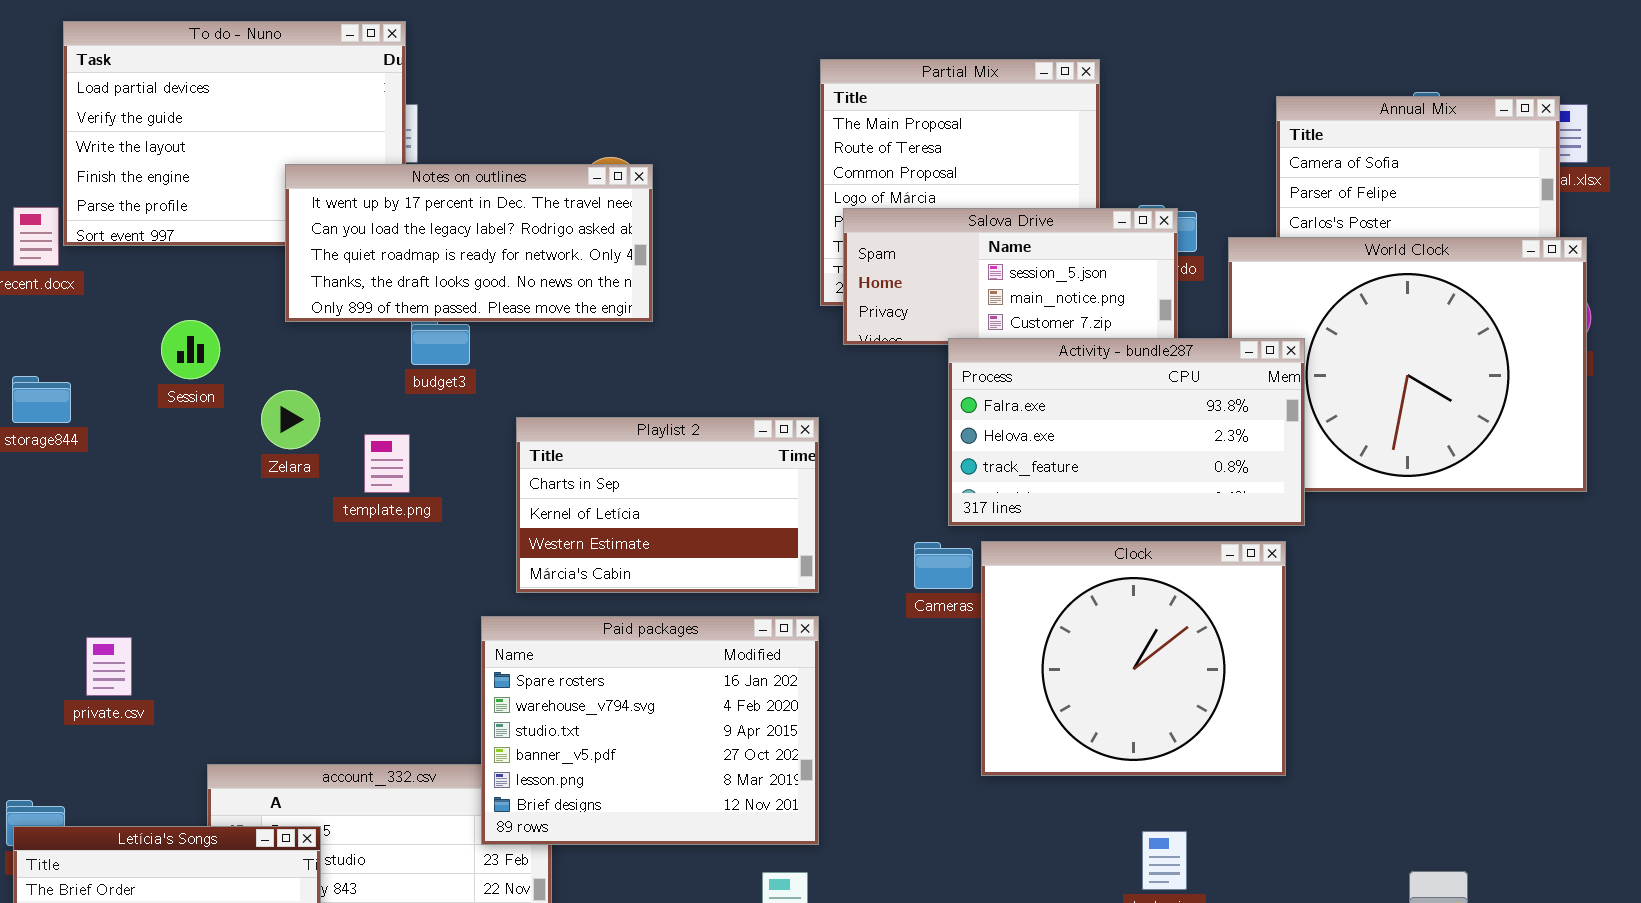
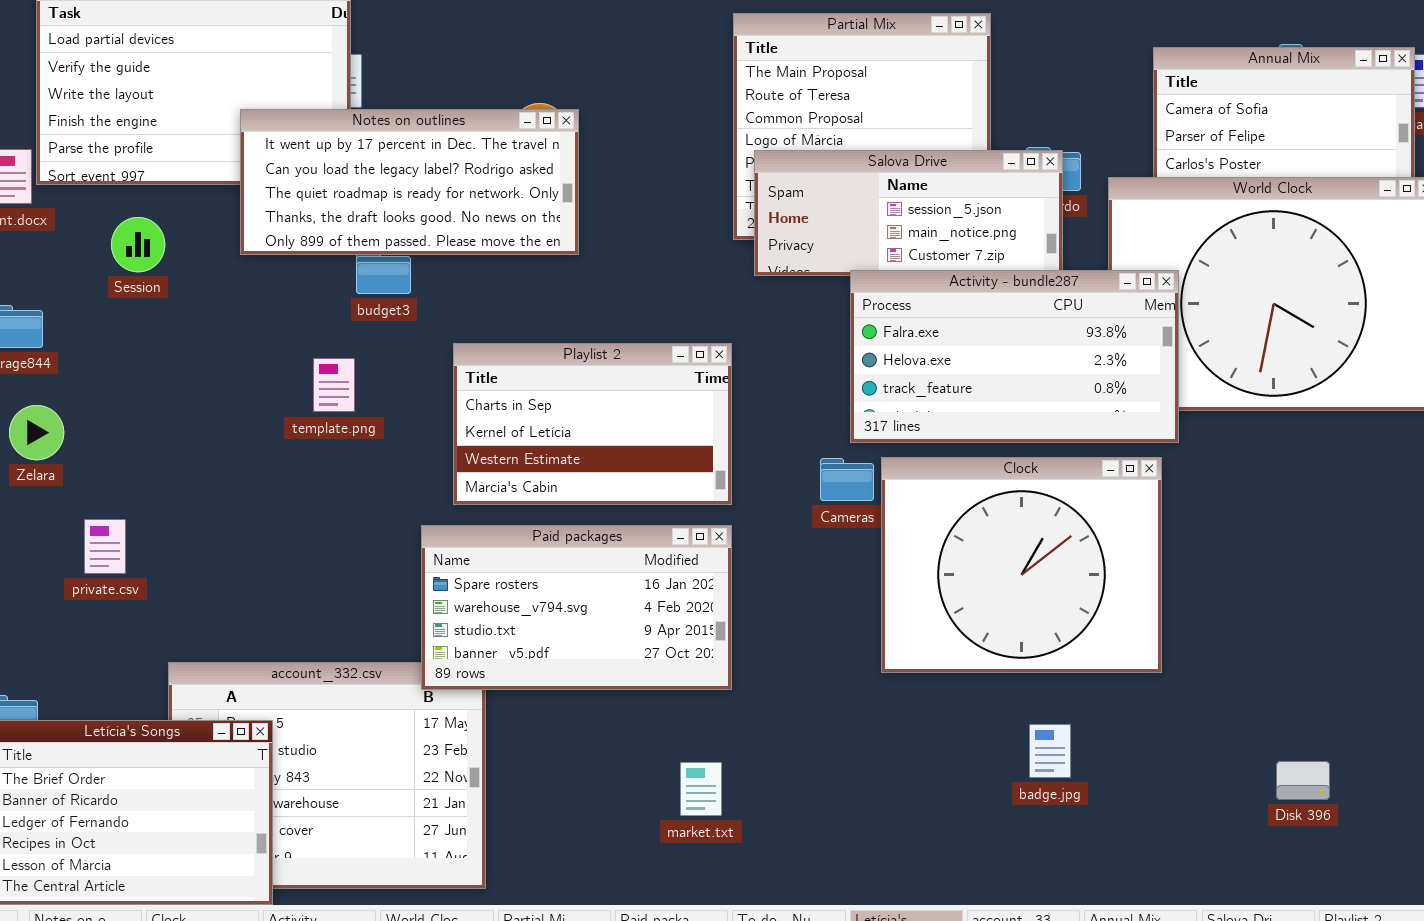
Session: [161,320,220,379] -> [111,217,165,272], moved
Zelara: [261,390,320,449] -> [9,405,64,460], moved
Paid packages: [481,616,819,845] -> [421,525,732,690], resized
private.csv: [86,637,132,696] -> [84,519,126,574], moved

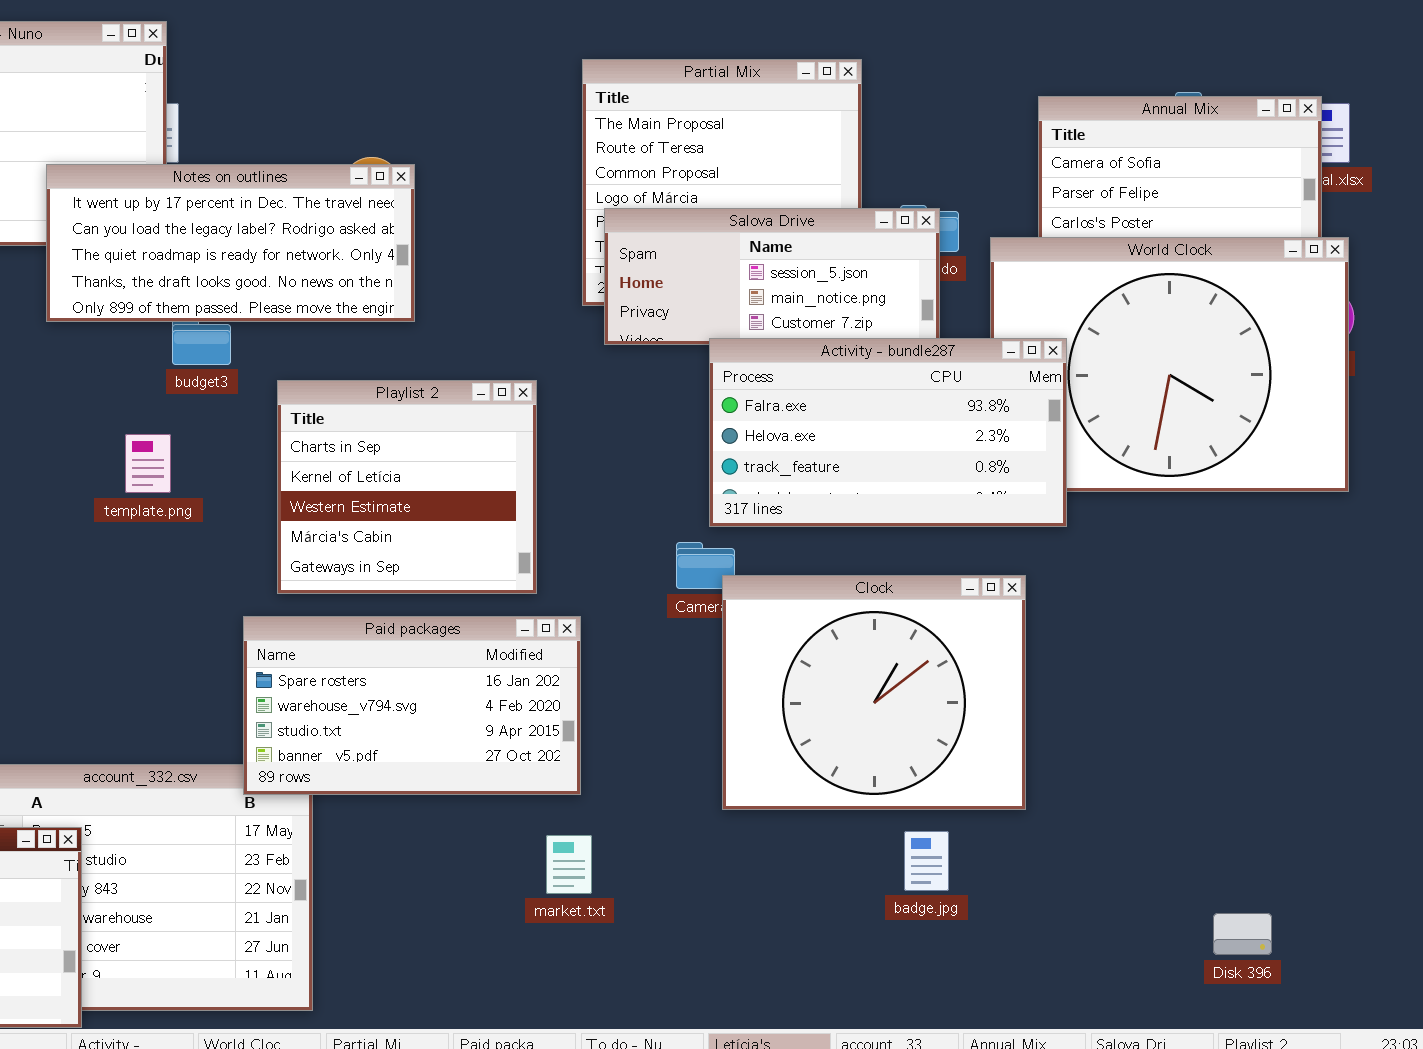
Playlist 2: [453,343,732,505] -> [277,380,537,594], resized
Clock: [881,457,1162,673] -> [722,575,1026,810], moved
Disk 396: [1276,761,1330,800] -> [1213,913,1272,955], moved
market.txt: [680,762,722,816] -> [546,835,592,894], moved

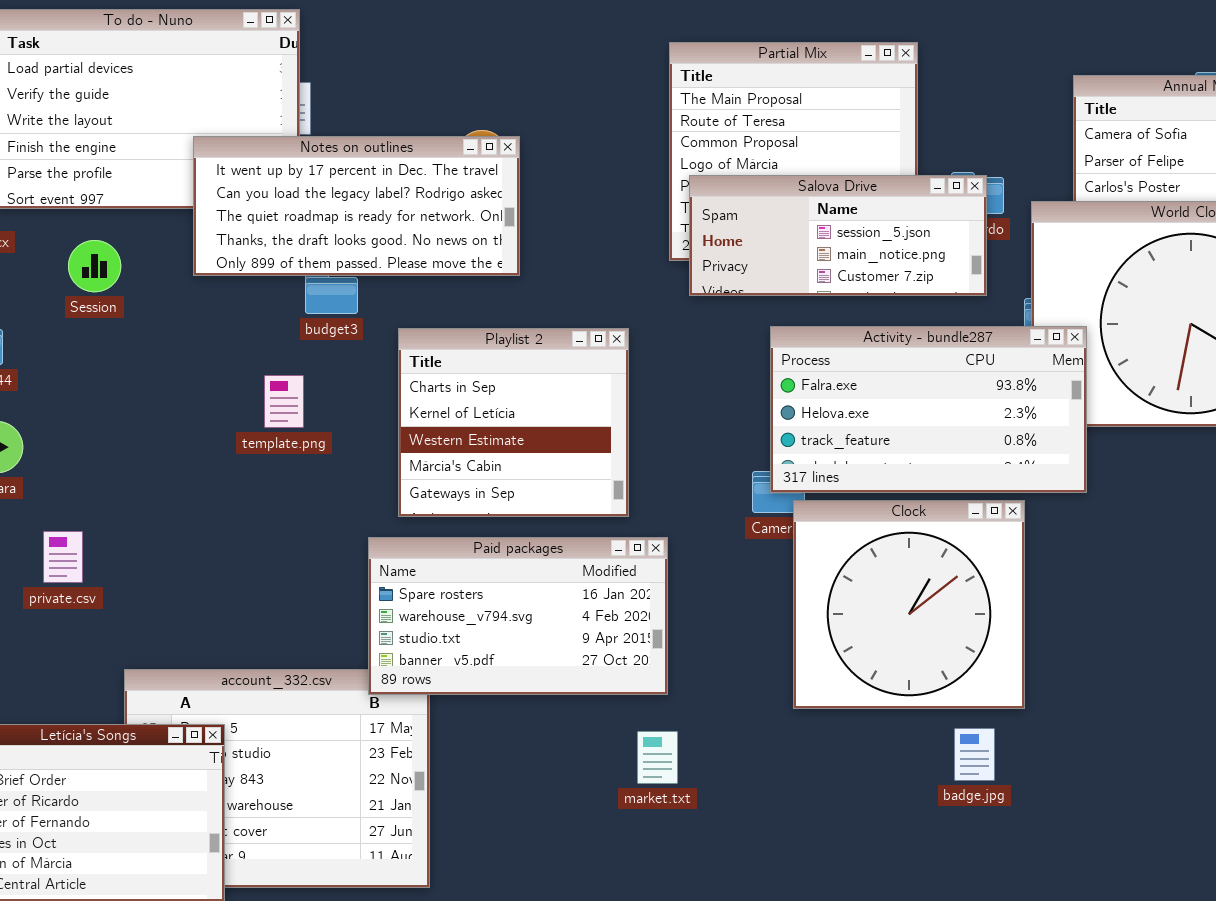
Activity - bundle287: [709,338,1067,527] -> [770,326,1087,493], moved
Clock: [722,575,1026,810] -> [793,500,1025,709], resized

